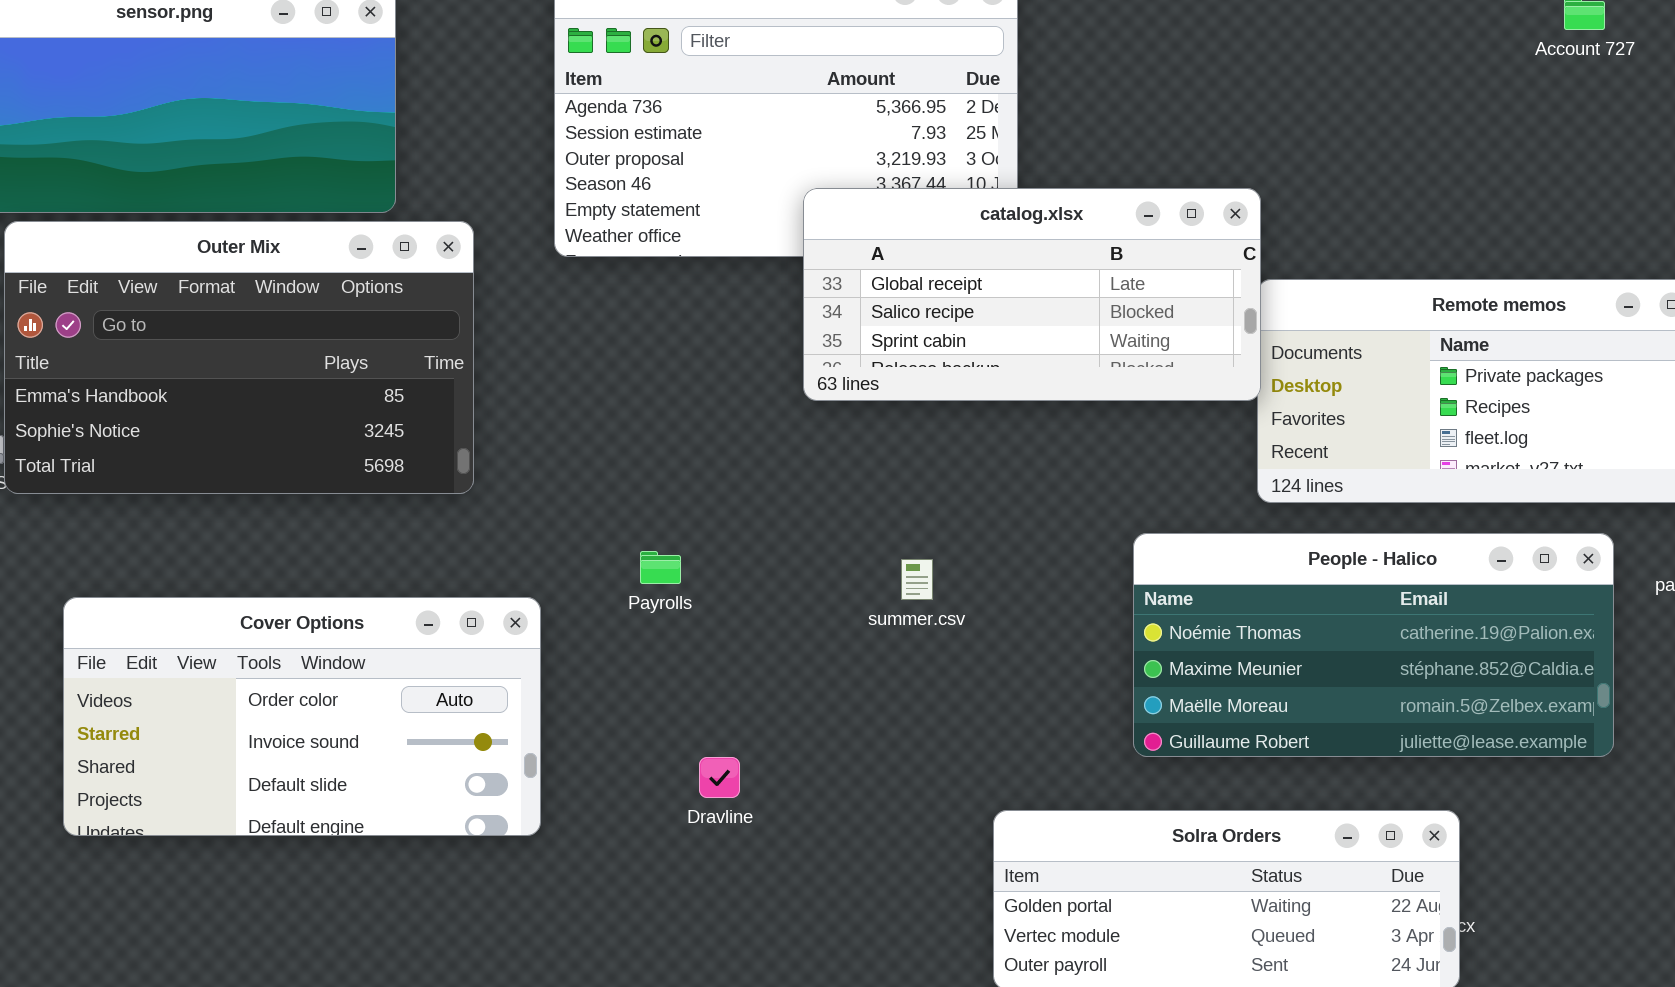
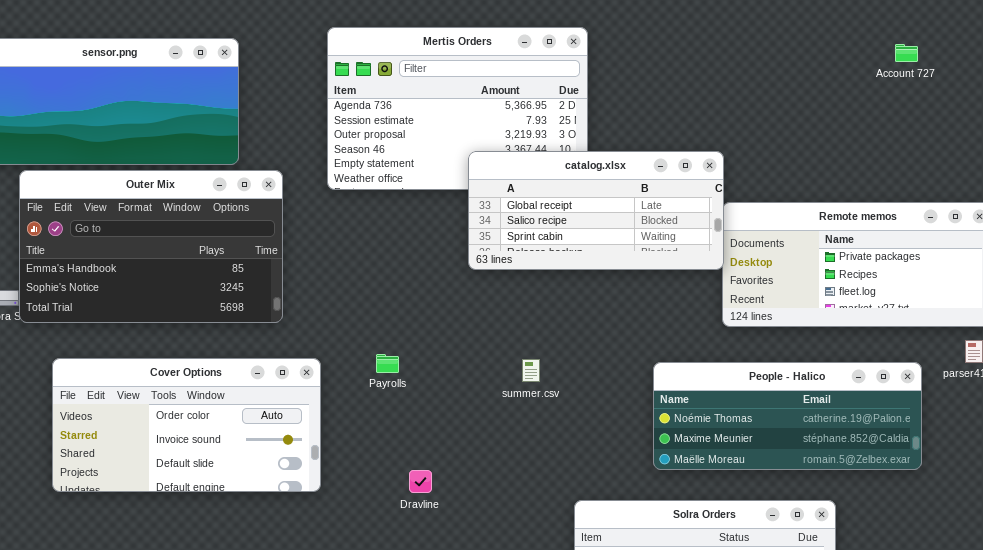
People - Halico: [1133,533,1614,757] -> [653,362,922,470], resized
Cover Options: [63,597,541,836] -> [52,358,321,492], moved

